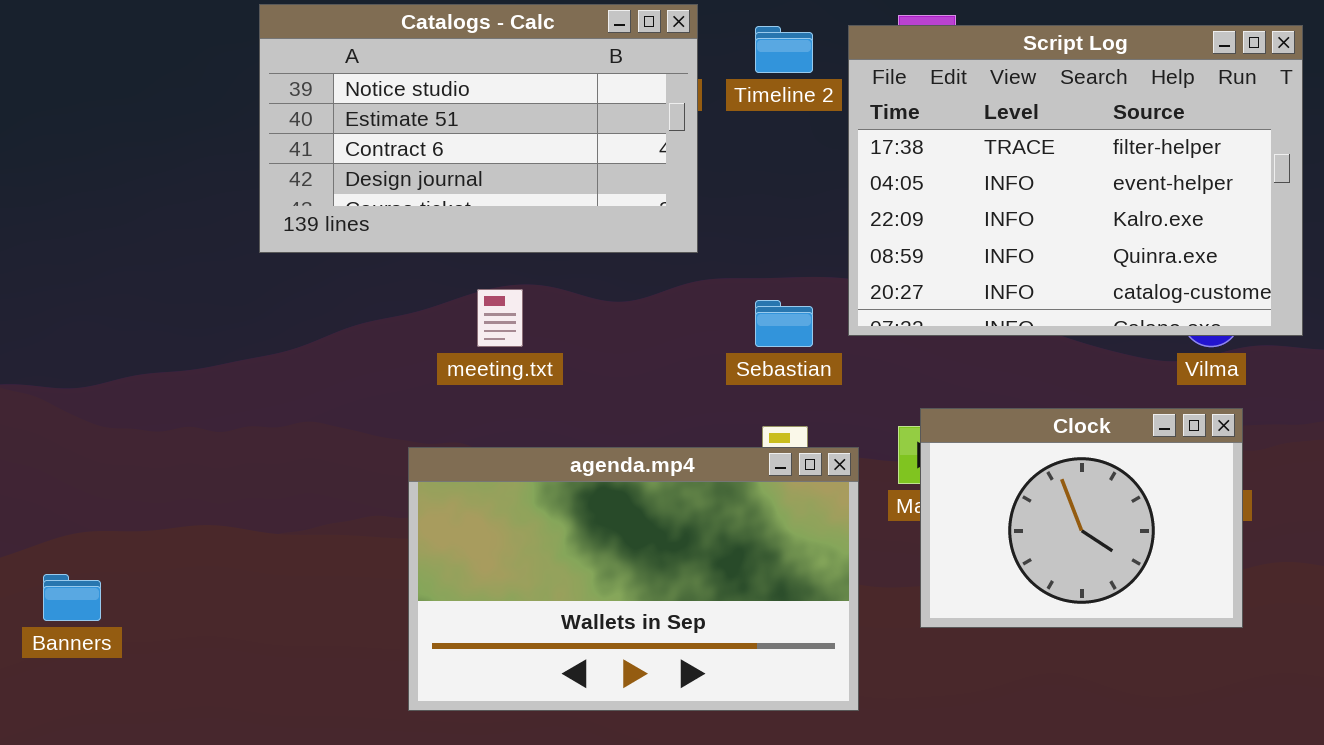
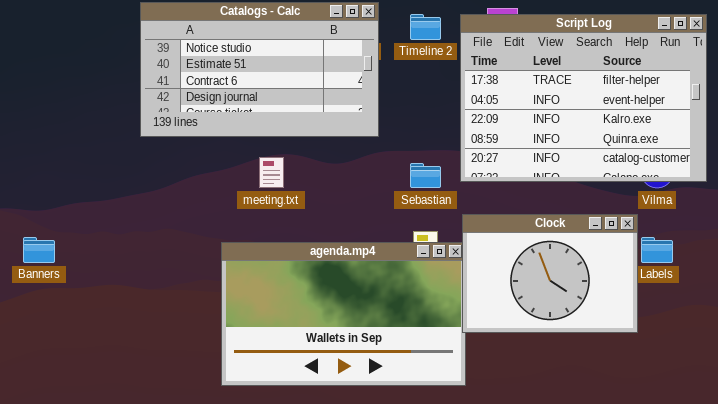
Clock: [920,408,1243,628] -> [462,214,638,333], moved
Banners: [43,574,101,621] -> [23,237,55,263], moved

